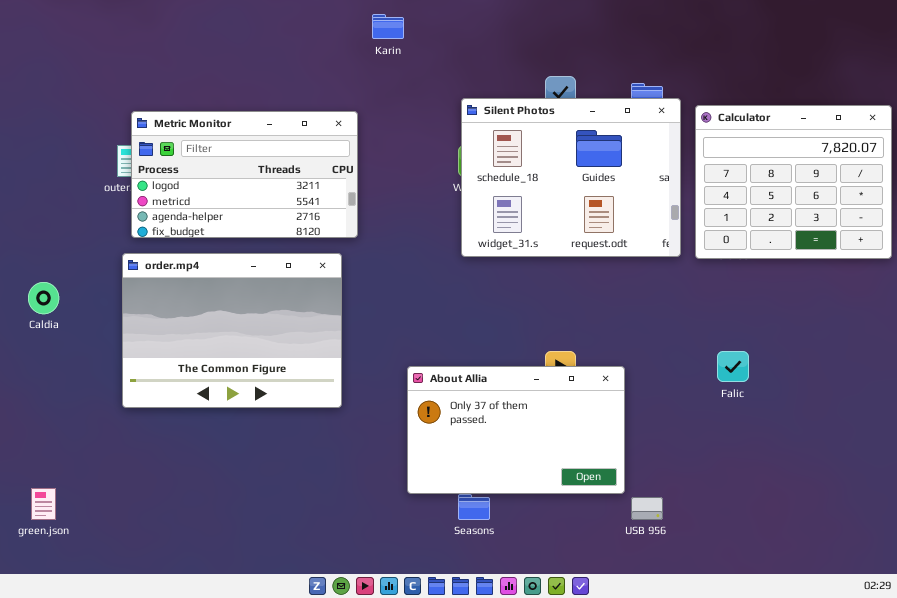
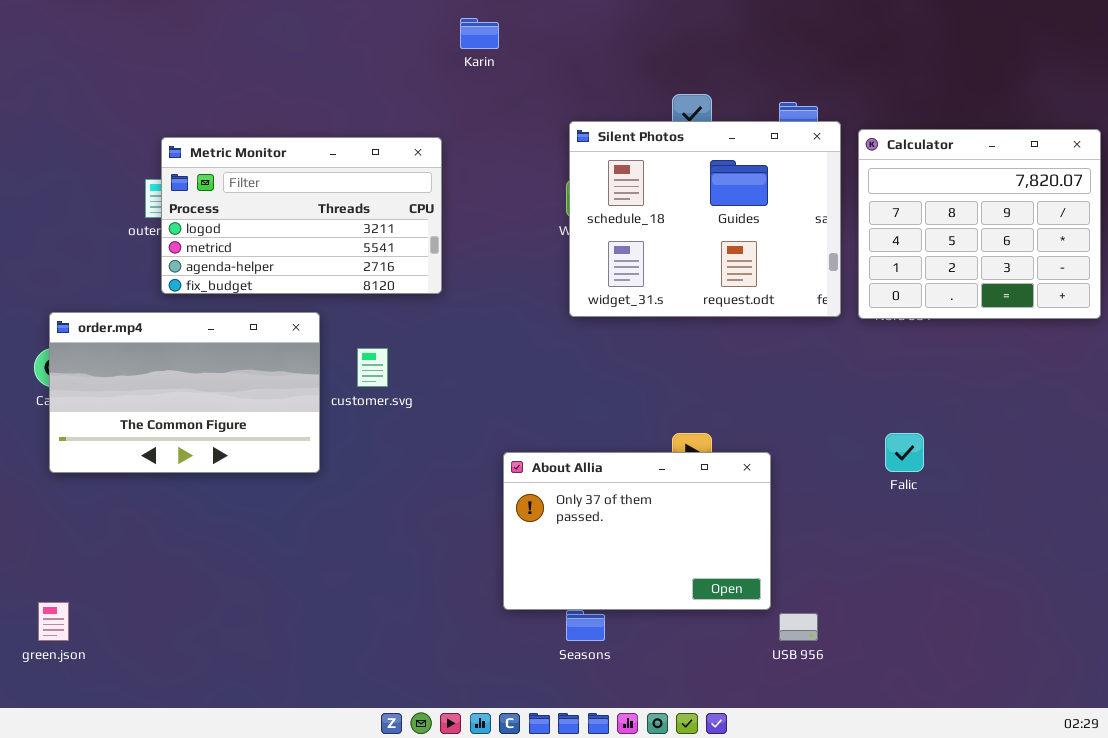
order.mp4: [122,253,342,408] -> [49,312,320,473], moved, resized

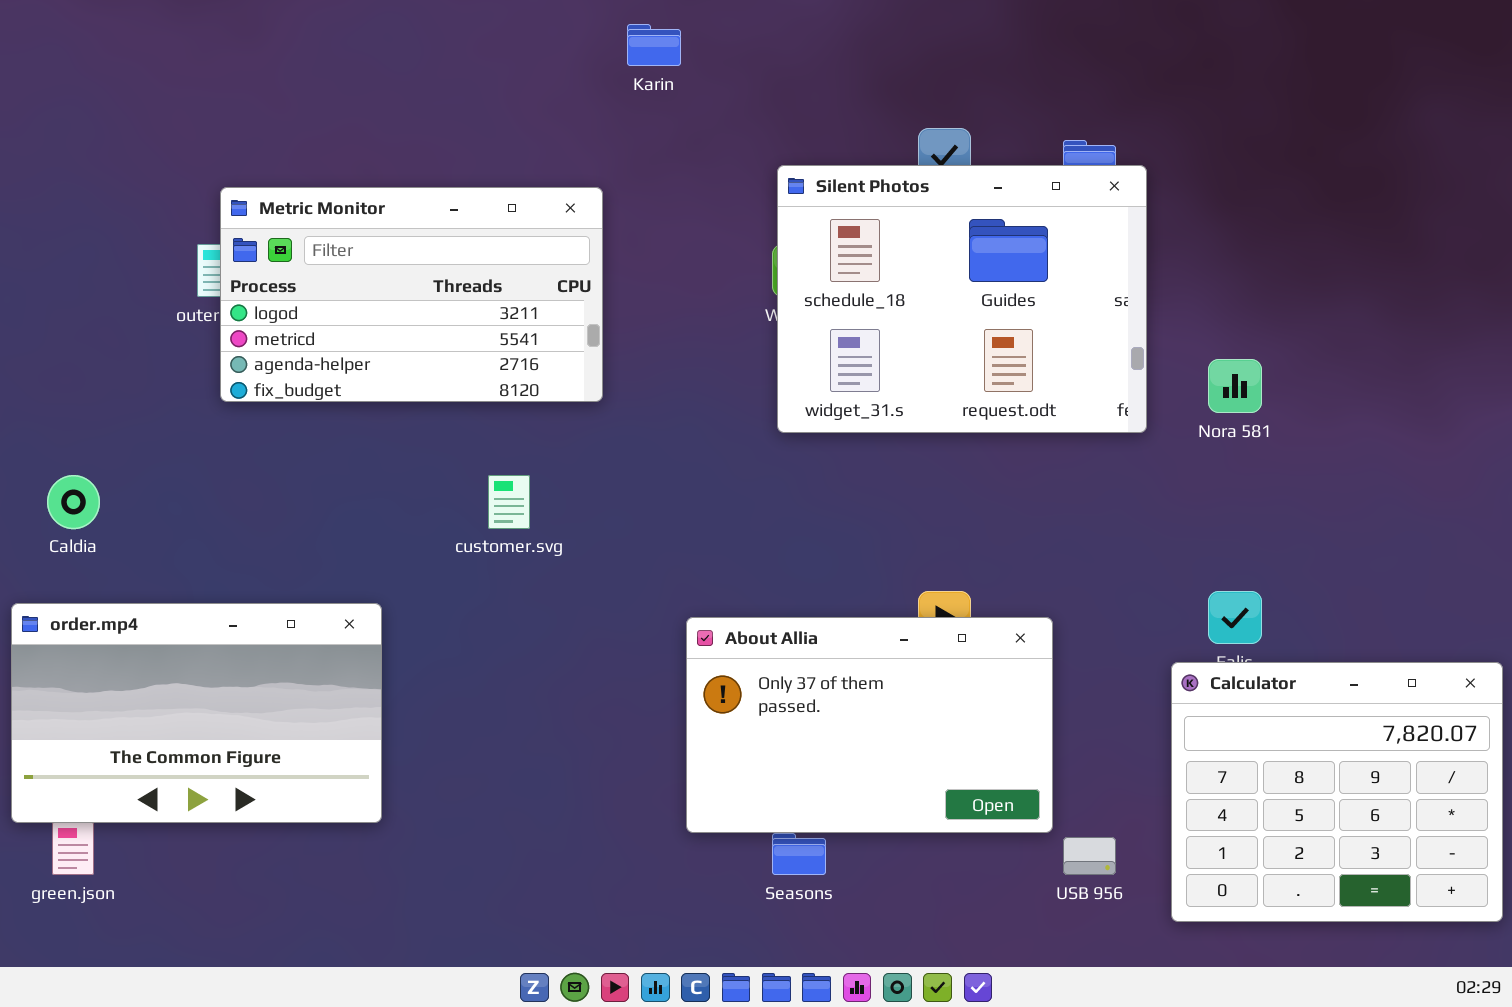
Calculator: [858,129,1101,319] -> [1171,662,1503,922], moved
order.mp4: [49,312,320,473] -> [11,603,382,823], moved

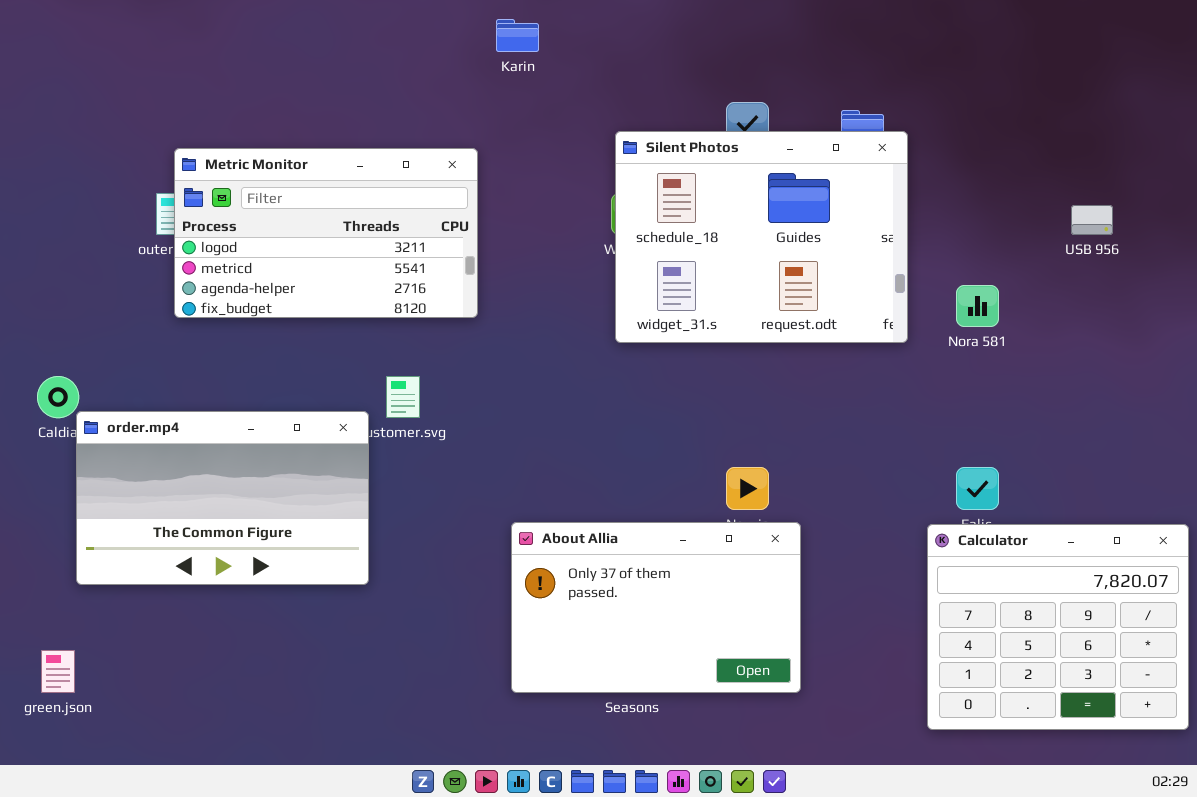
order.mp4: [11,603,382,823] -> [76,411,369,585], moved
About Allia: [686,617,1053,833] -> [511,522,801,693], moved
USB 956: [1063,837,1116,875] -> [1071,205,1113,235], moved

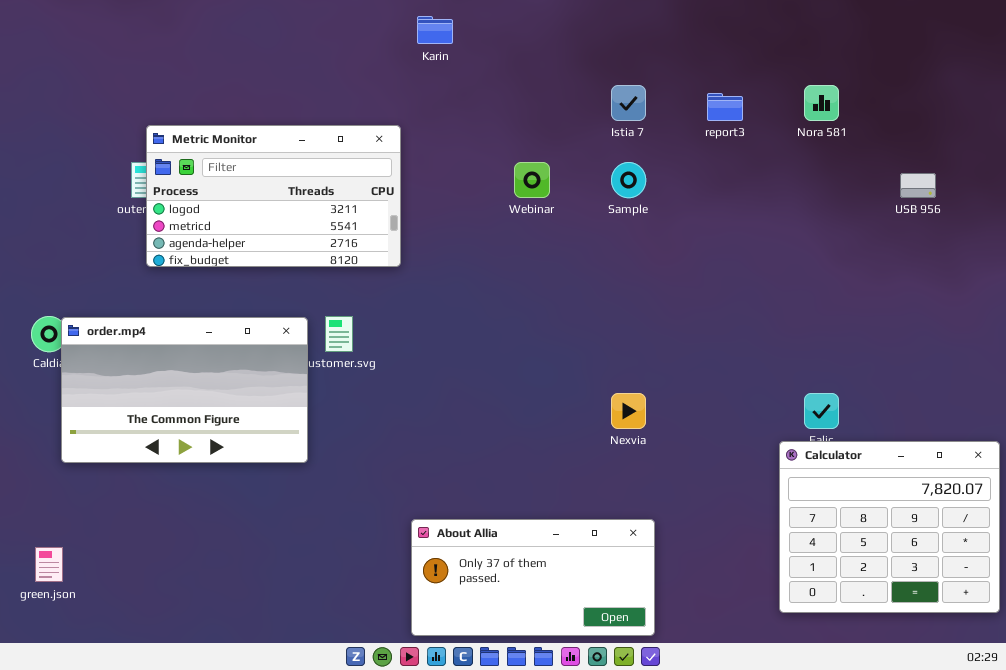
Silent Photos: [615,131,908,343] -> none, closed
Nora 581: [956,285,999,327] -> [804,85,839,121], moved
order.mp4: [76,411,369,585] -> [61,317,308,463], moved
About Allia: [511,522,801,693] -> [411,519,655,636], moved, resized

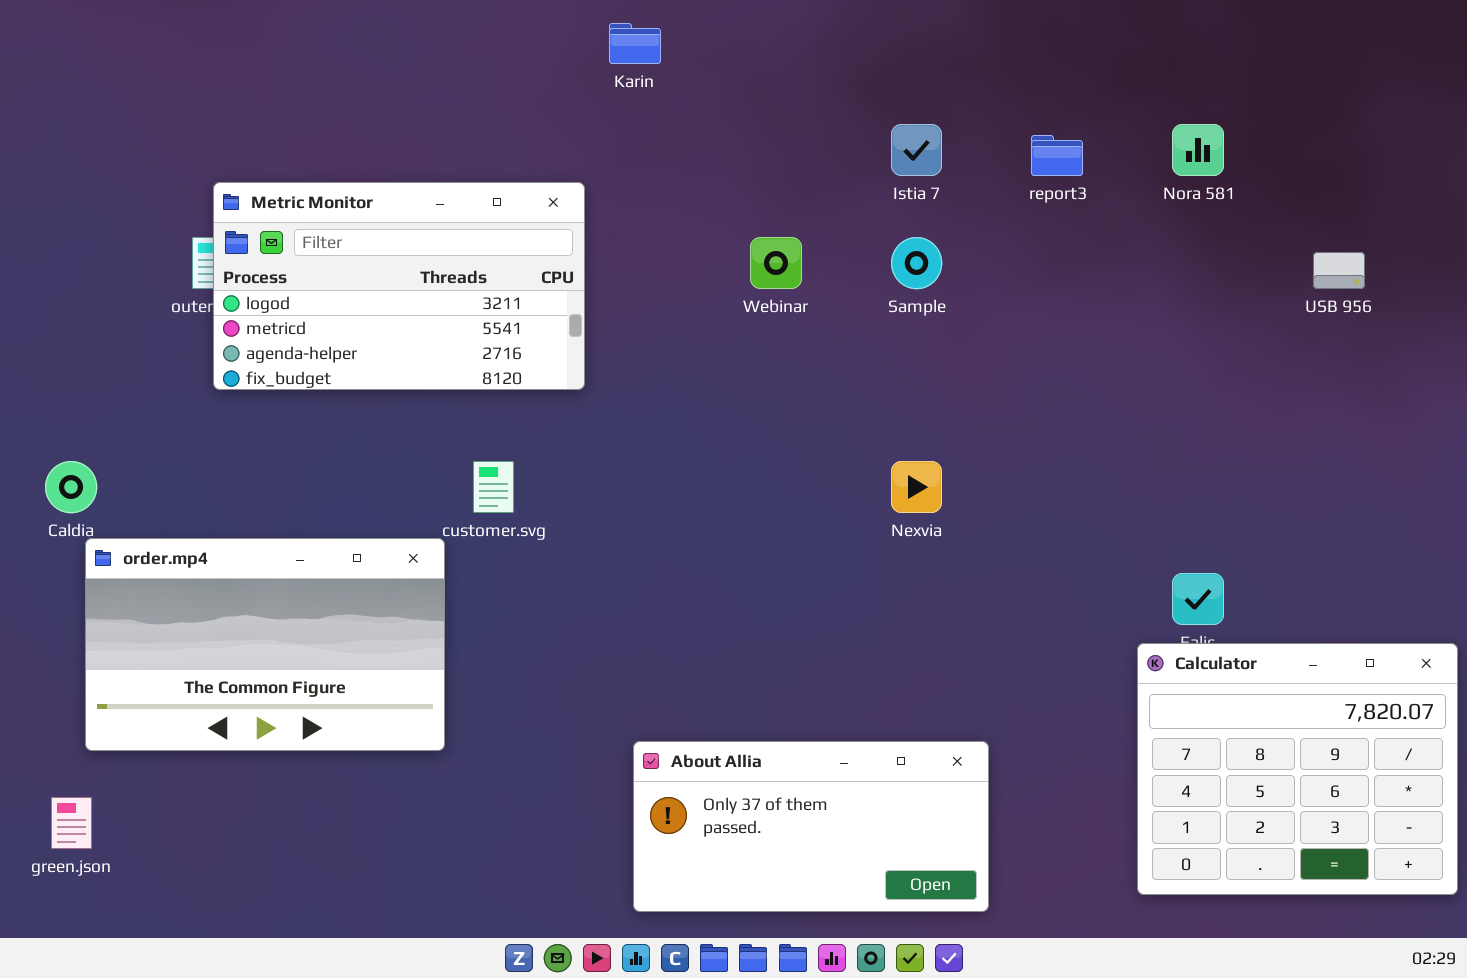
order.mp4: [61,317,308,463] -> [85,538,445,751], moved
Nexvia: [611,393,646,429] -> [891,461,942,513], moved
About Allia: [411,519,655,636] -> [633,741,989,912], moved

